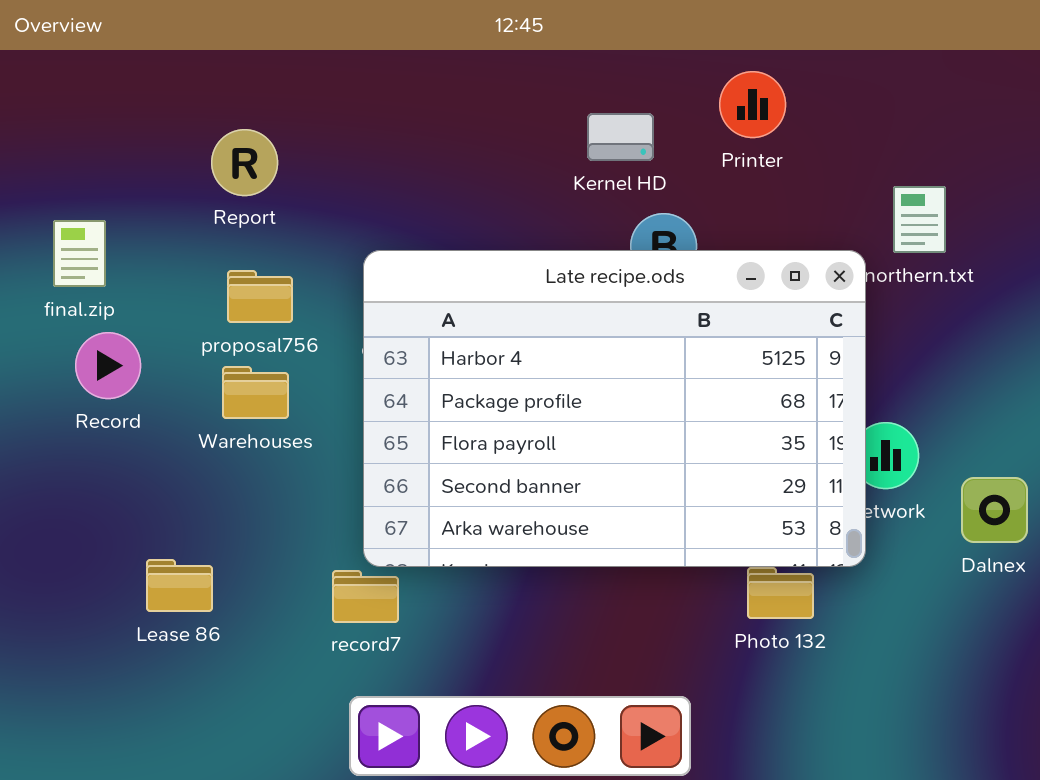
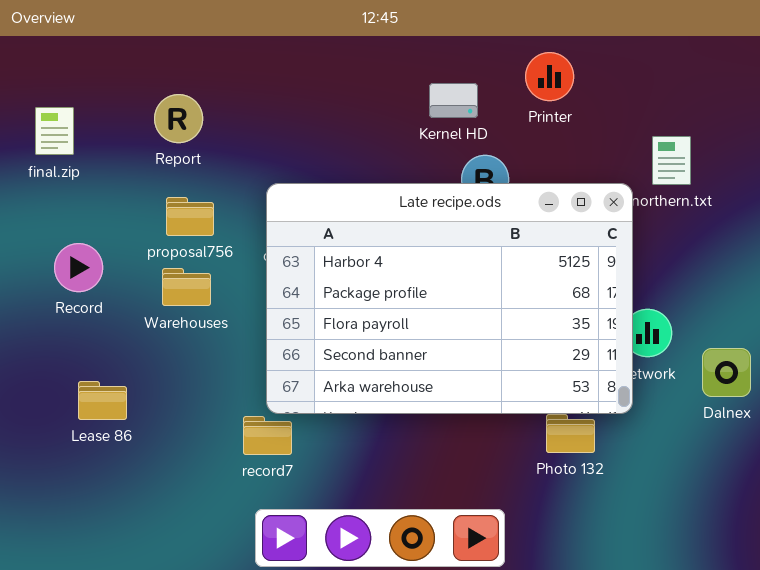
final.zip: [53,220,106,287] -> [35,107,74,155], moved
Lease 86: [146,559,213,612] -> [78,381,127,420], moved

